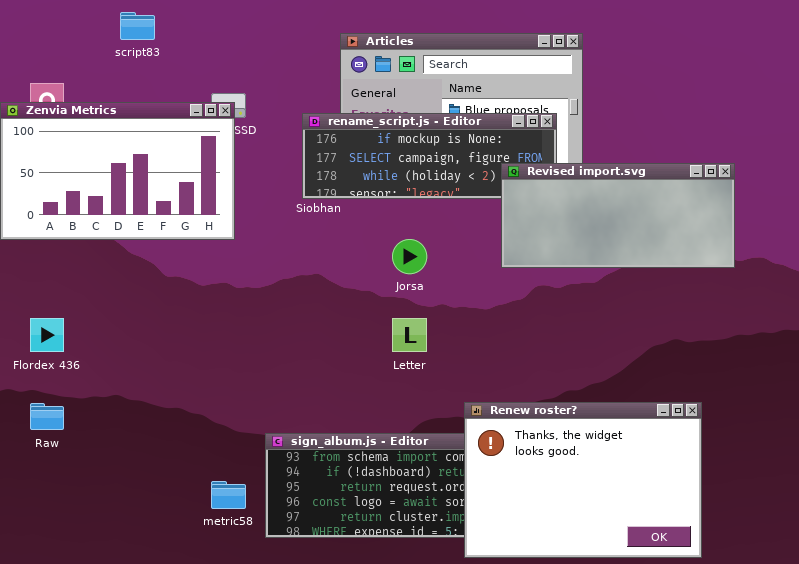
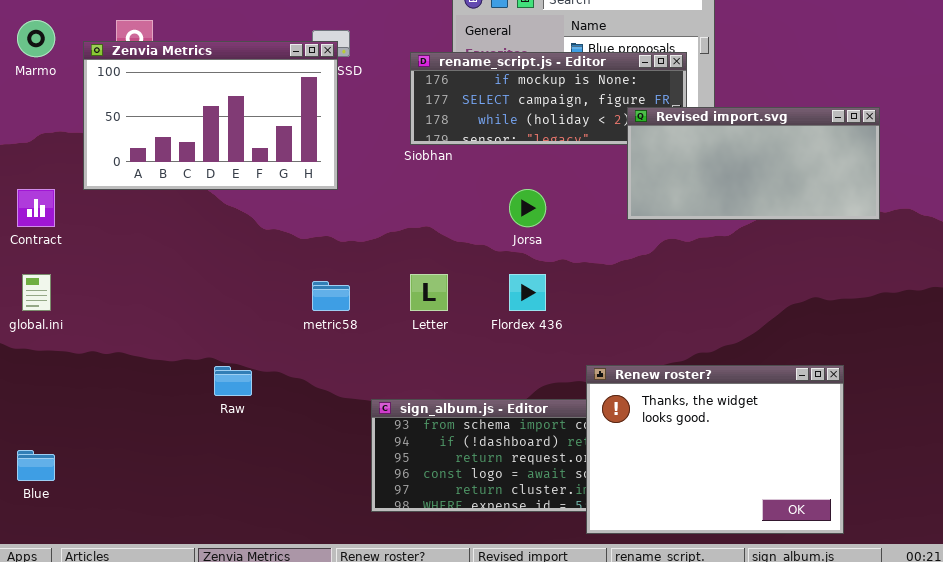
Flordex 436: [30,318,64,352] -> [509,274,546,311], moved
Letter: [392,318,427,352] -> [410,274,448,311], moved
Raw: [30,403,64,430] -> [214,366,252,396], moved
metric58: [211,481,246,509] -> [312,281,350,311], moved

